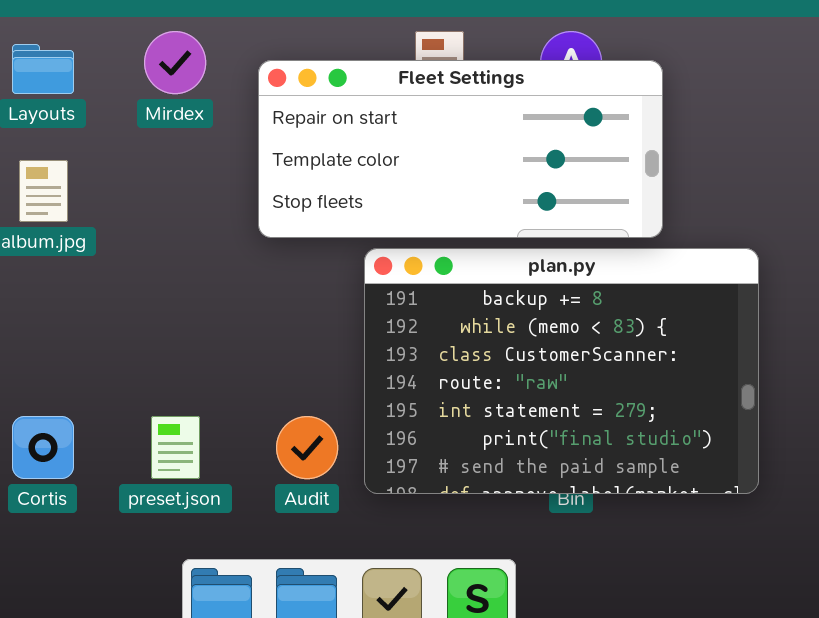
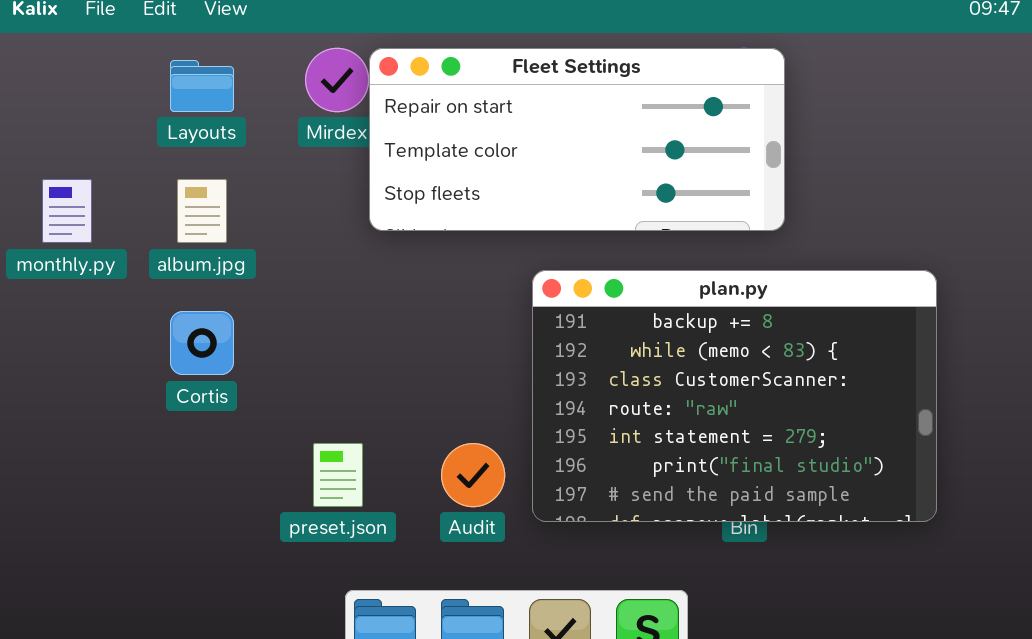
Fleet Settings: [258,60,663,238] -> [369,48,785,231], moved
Cortis: [12,416,74,479] -> [170,311,234,375], moved

